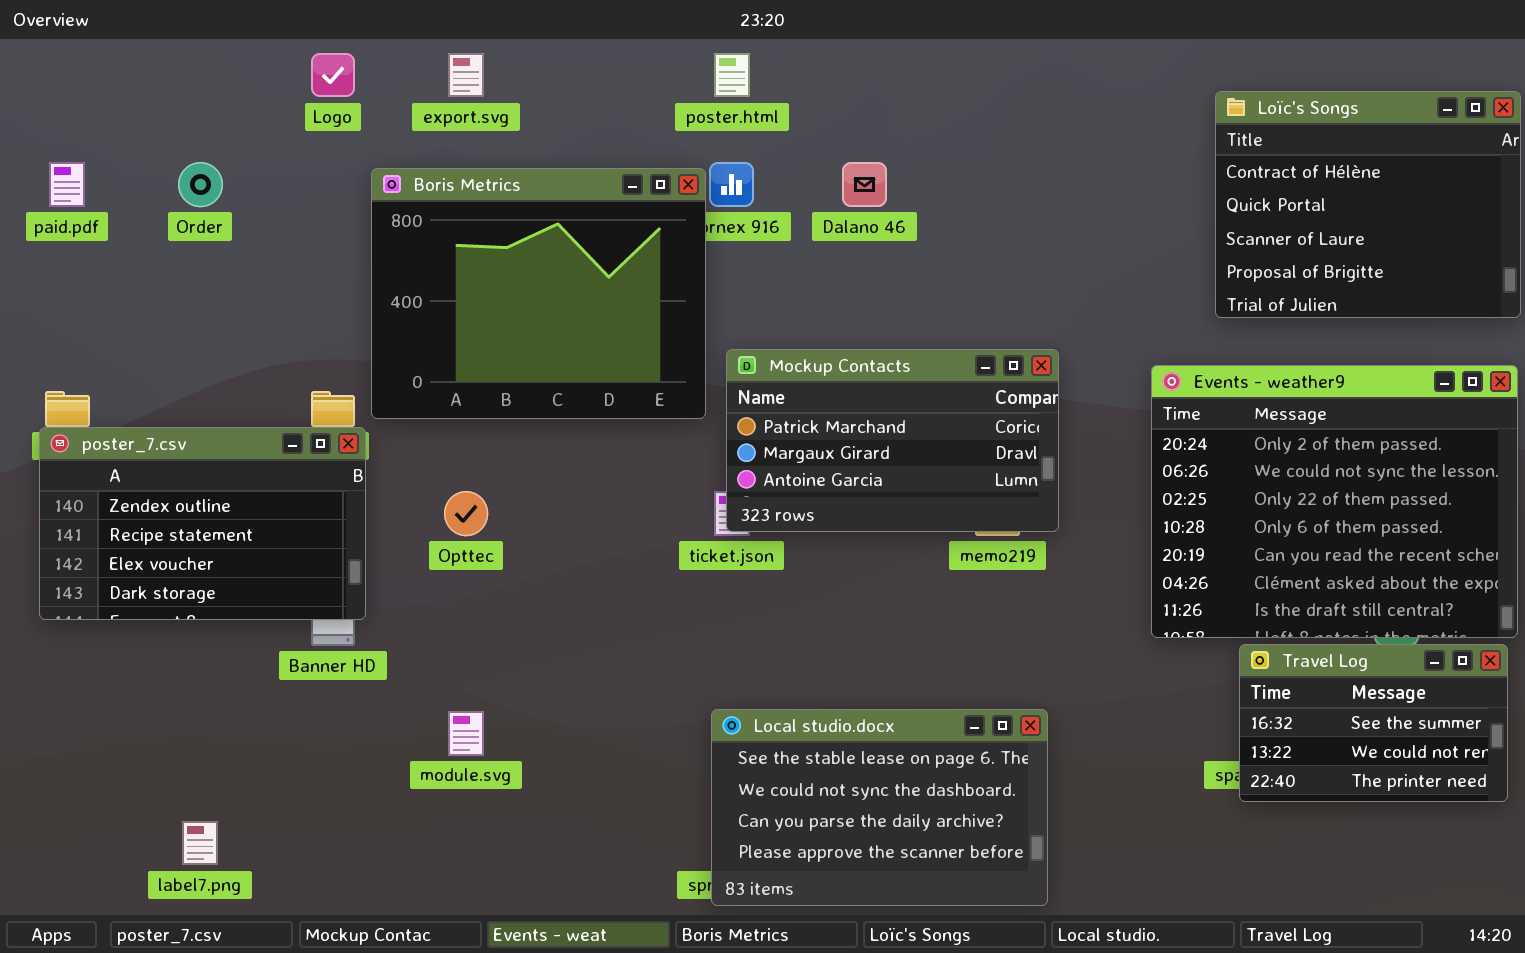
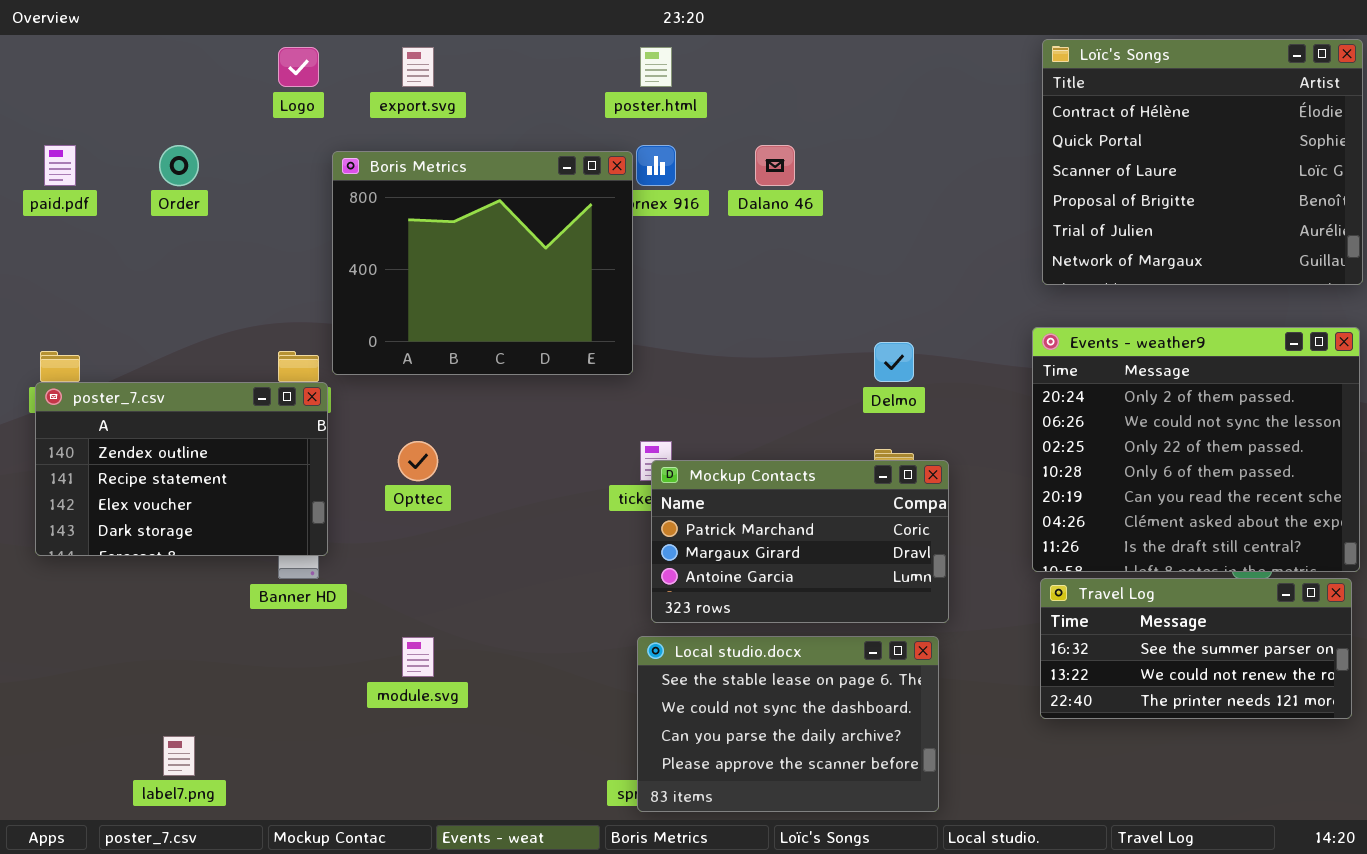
Loïc's Songs: [1215,91,1521,318] -> [1042,39,1363,285], resized
Mockup Contacts: [726,349,1059,532] -> [651,460,949,623], moved
Travel Log: [1239,644,1508,802] -> [1040,578,1352,719], resized

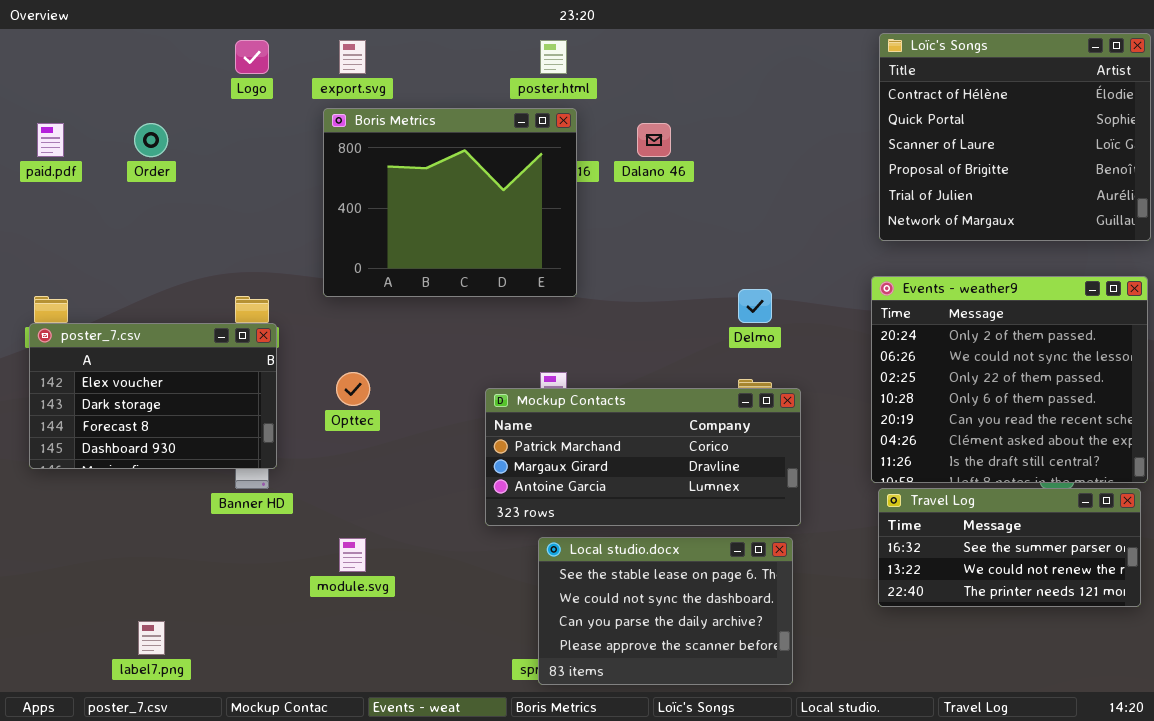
Boris Metrics: [332,151,633,375] -> [323,108,577,297], moved
poster_7.csv: [35,382,328,556] -> [29,323,277,469], scrolled down 2 rows
Mockup Contacts: [651,460,949,623] -> [485,388,801,526], resized

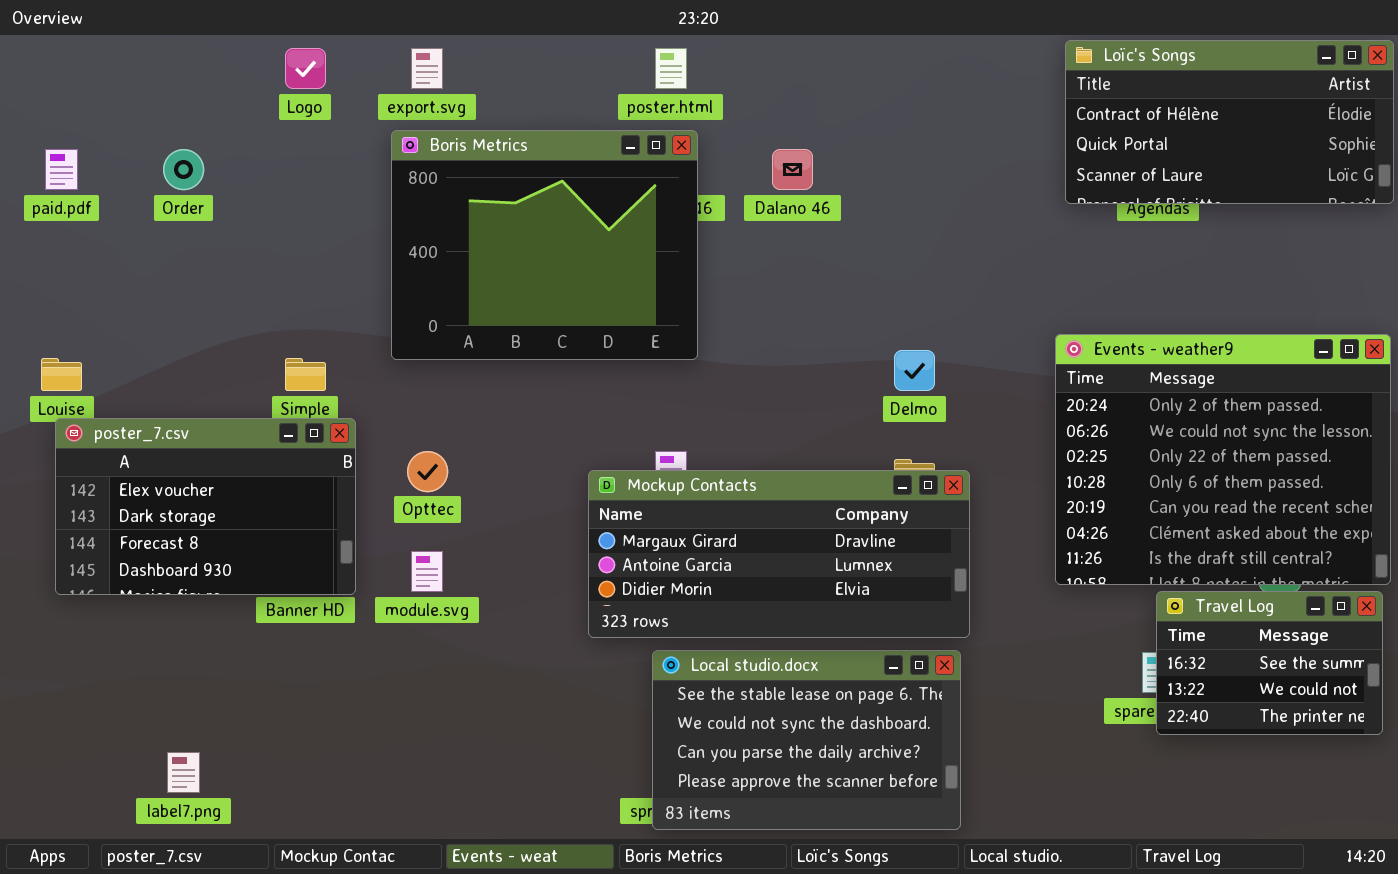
Loïc's Songs: [879,33,1151,241] -> [1065,40,1394,204], resized
poster_7.csv: [29,323,277,469] -> [55,418,356,595], moved
Mockup Contacts: [485,388,801,526] -> [588,470,970,638], scrolled down 1 row
Travel Log: [878,488,1141,607] -> [1156,591,1383,735], resized
module.svg: [339,538,366,572] -> [411,551,443,592], moved

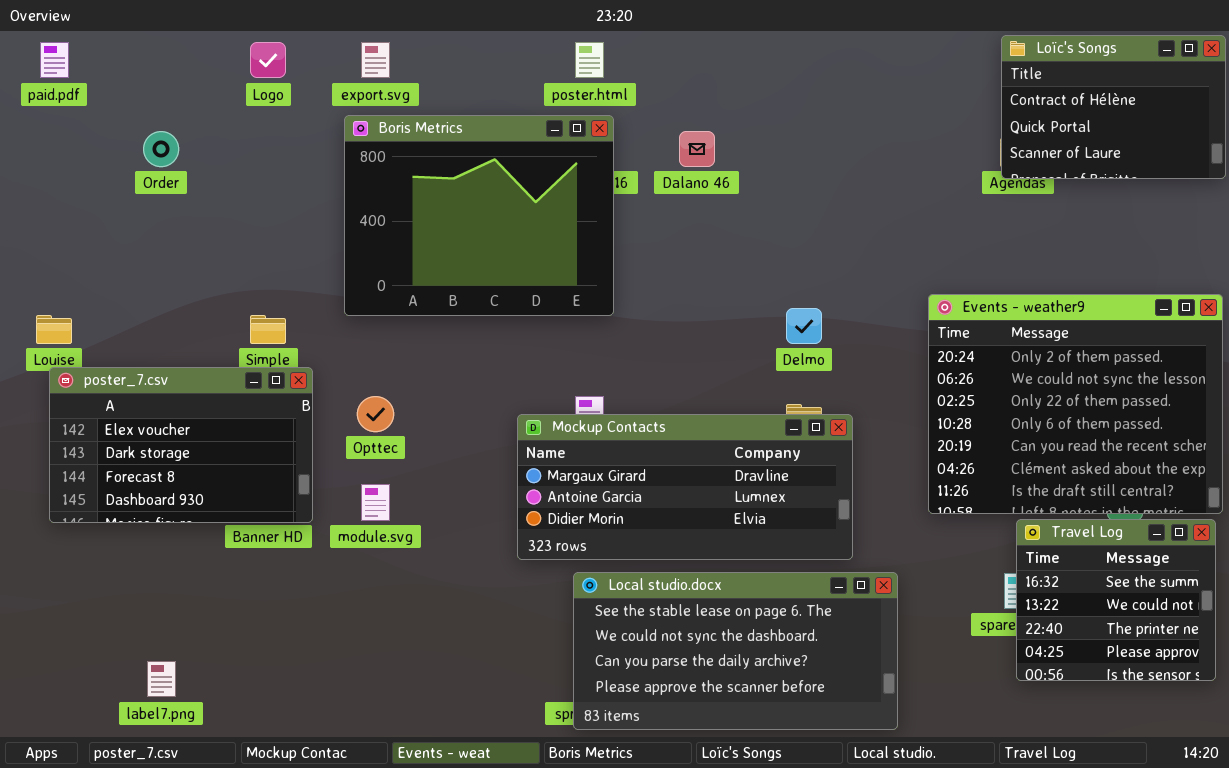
Loïc's Songs: [1065,40,1394,204] -> [1001,35,1226,179], resized
paid.pdf: [45,149,78,190] -> [40,42,69,78], moved
Travel Log: [1156,591,1383,735] -> [1016,519,1216,681], resized
Local studio.docx: [652,650,961,830] -> [573,572,898,730], resized

